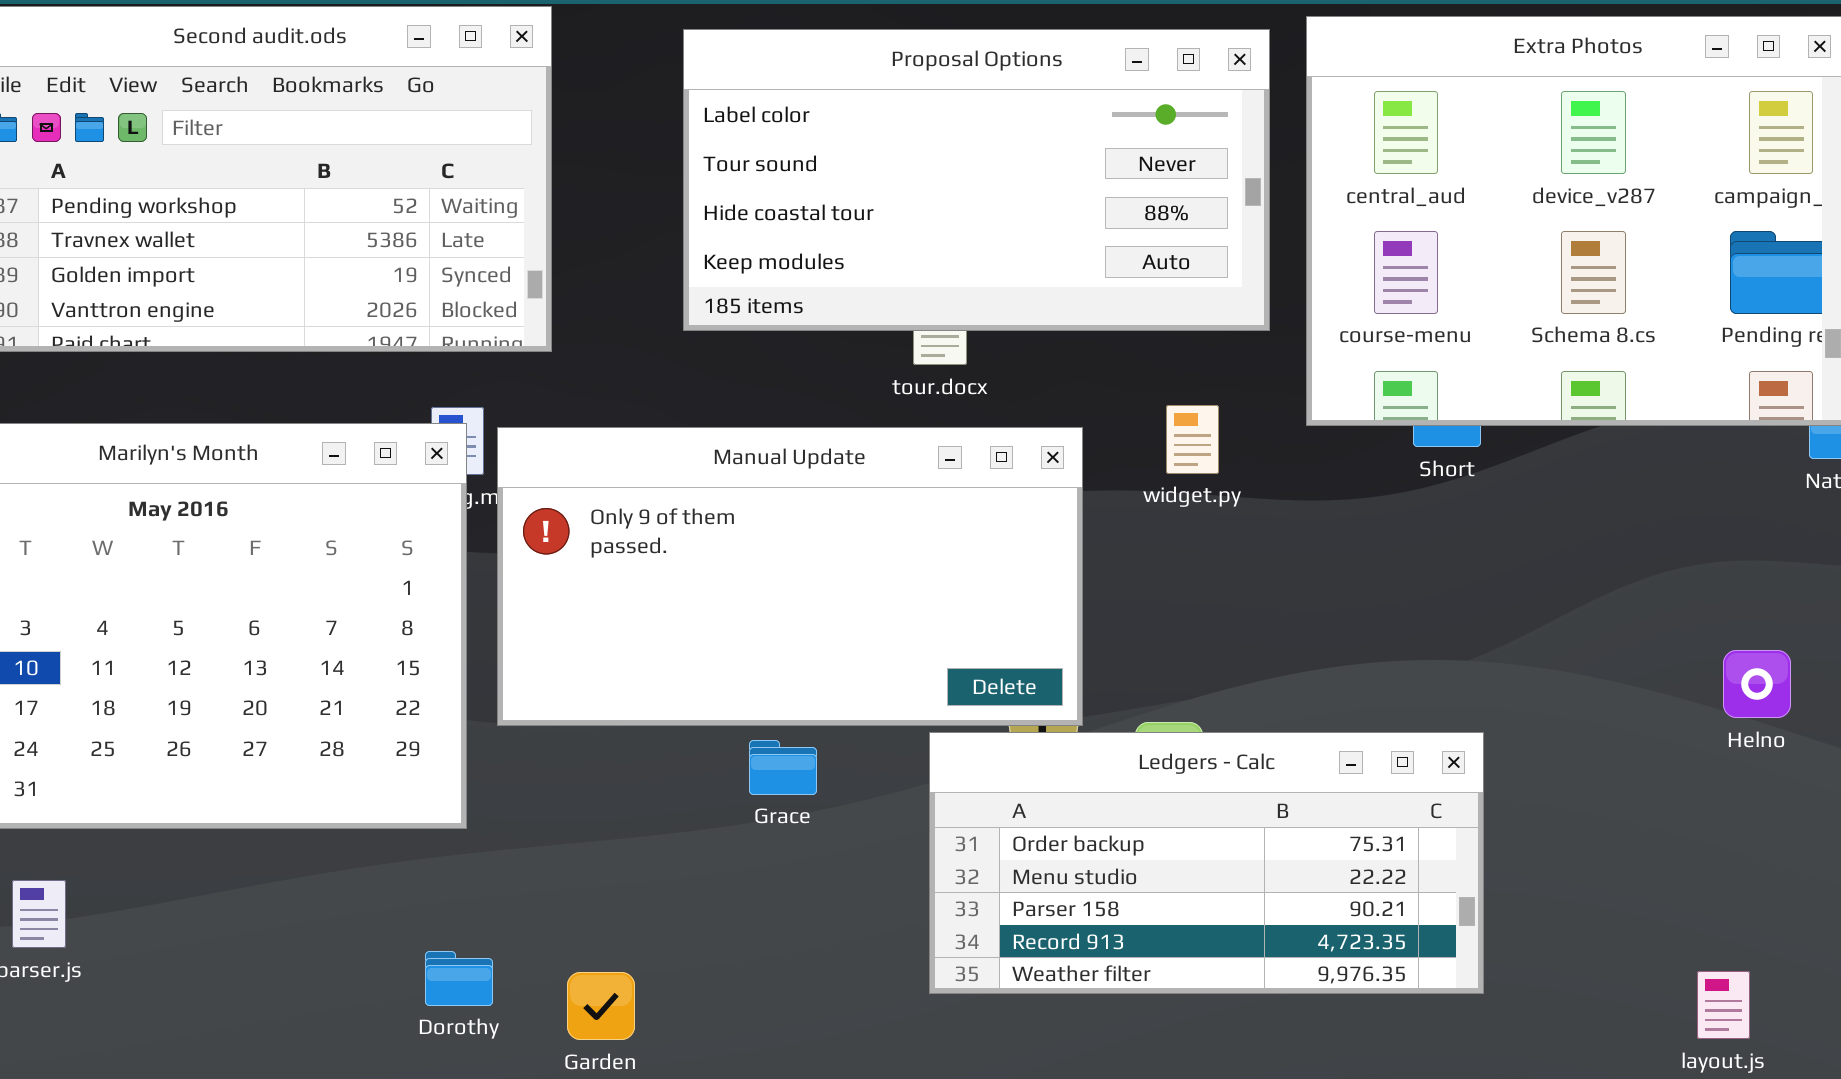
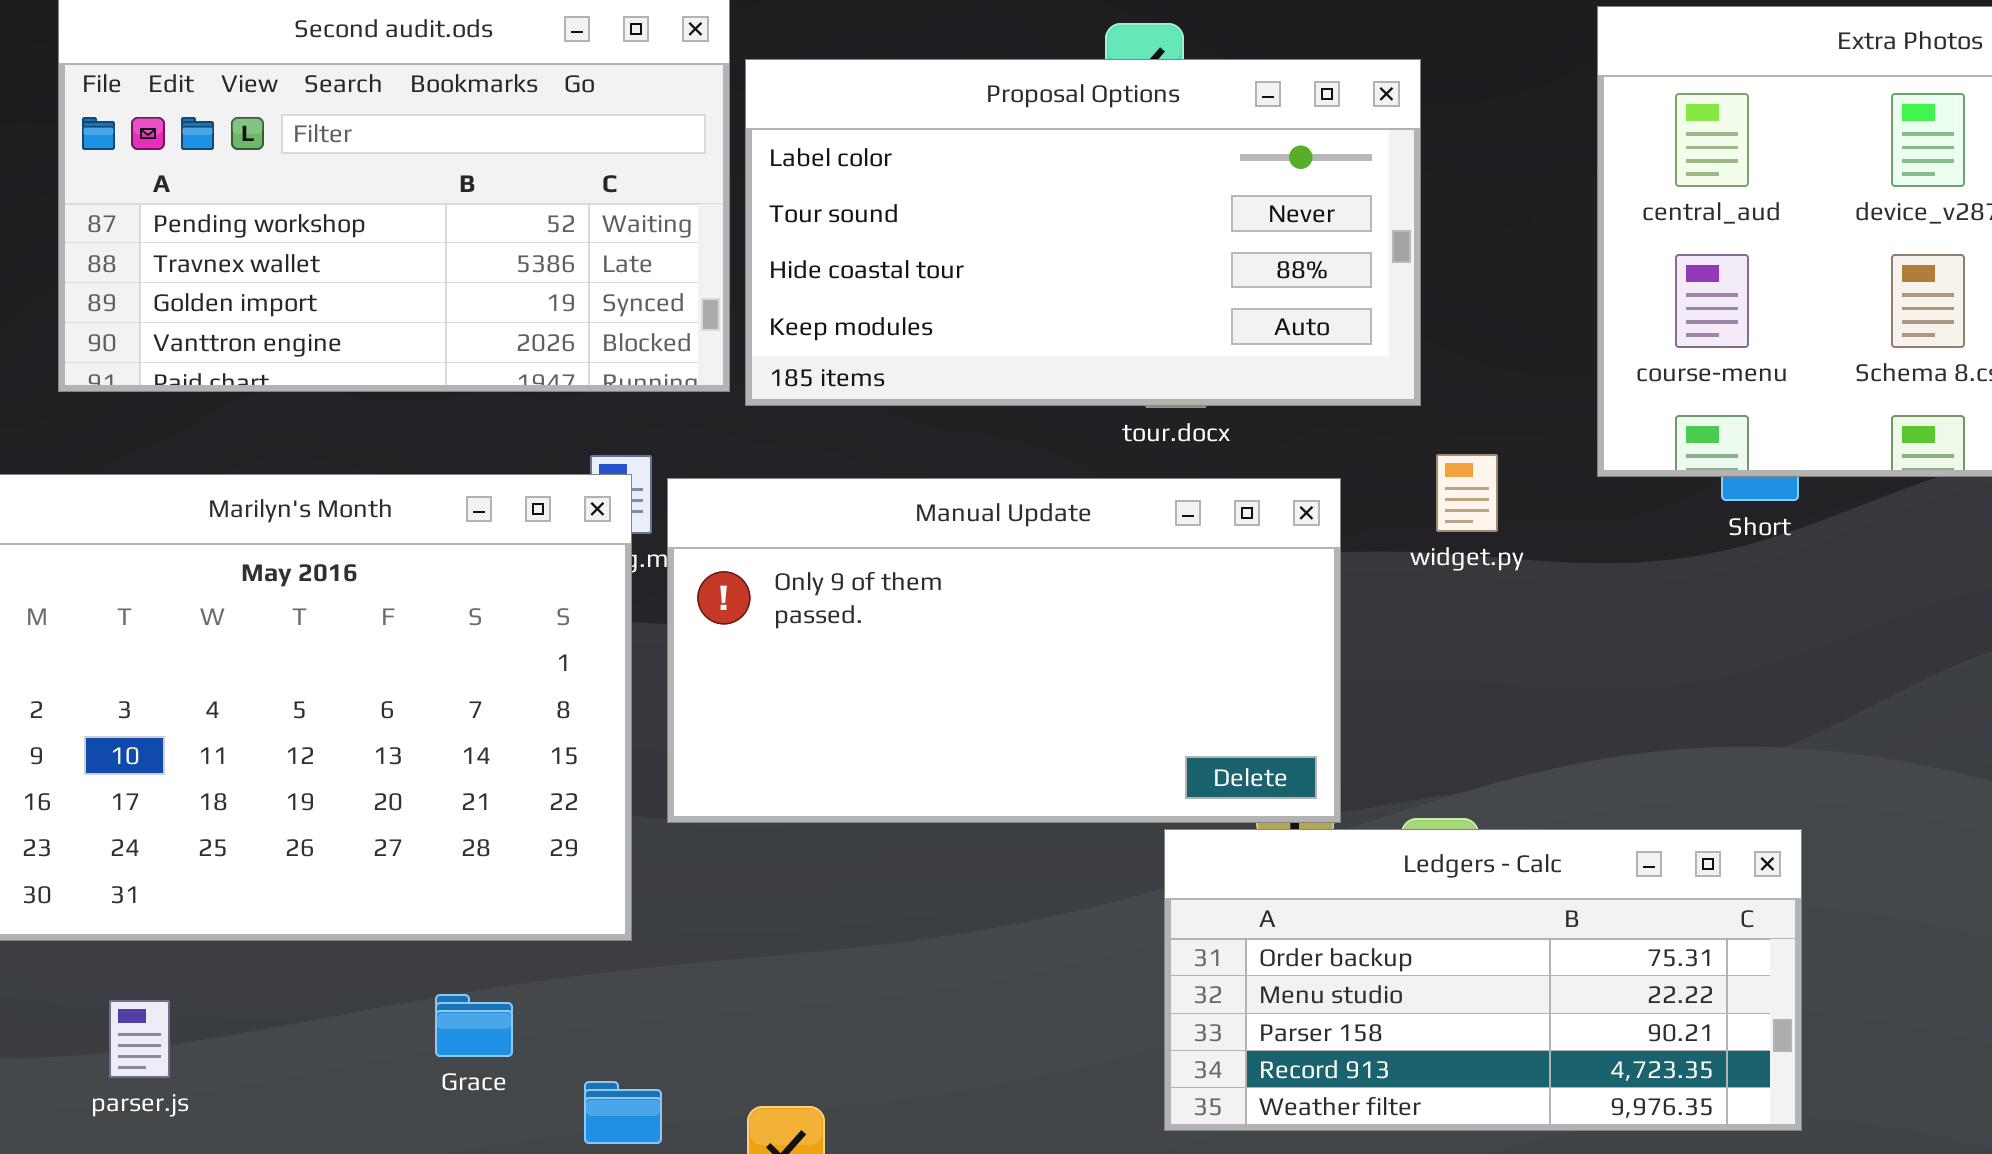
Proposal Options: [683,29,1270,331] -> [745,59,1421,406], moved
Grace: [749,740,817,795] -> [435,994,513,1057], moved

